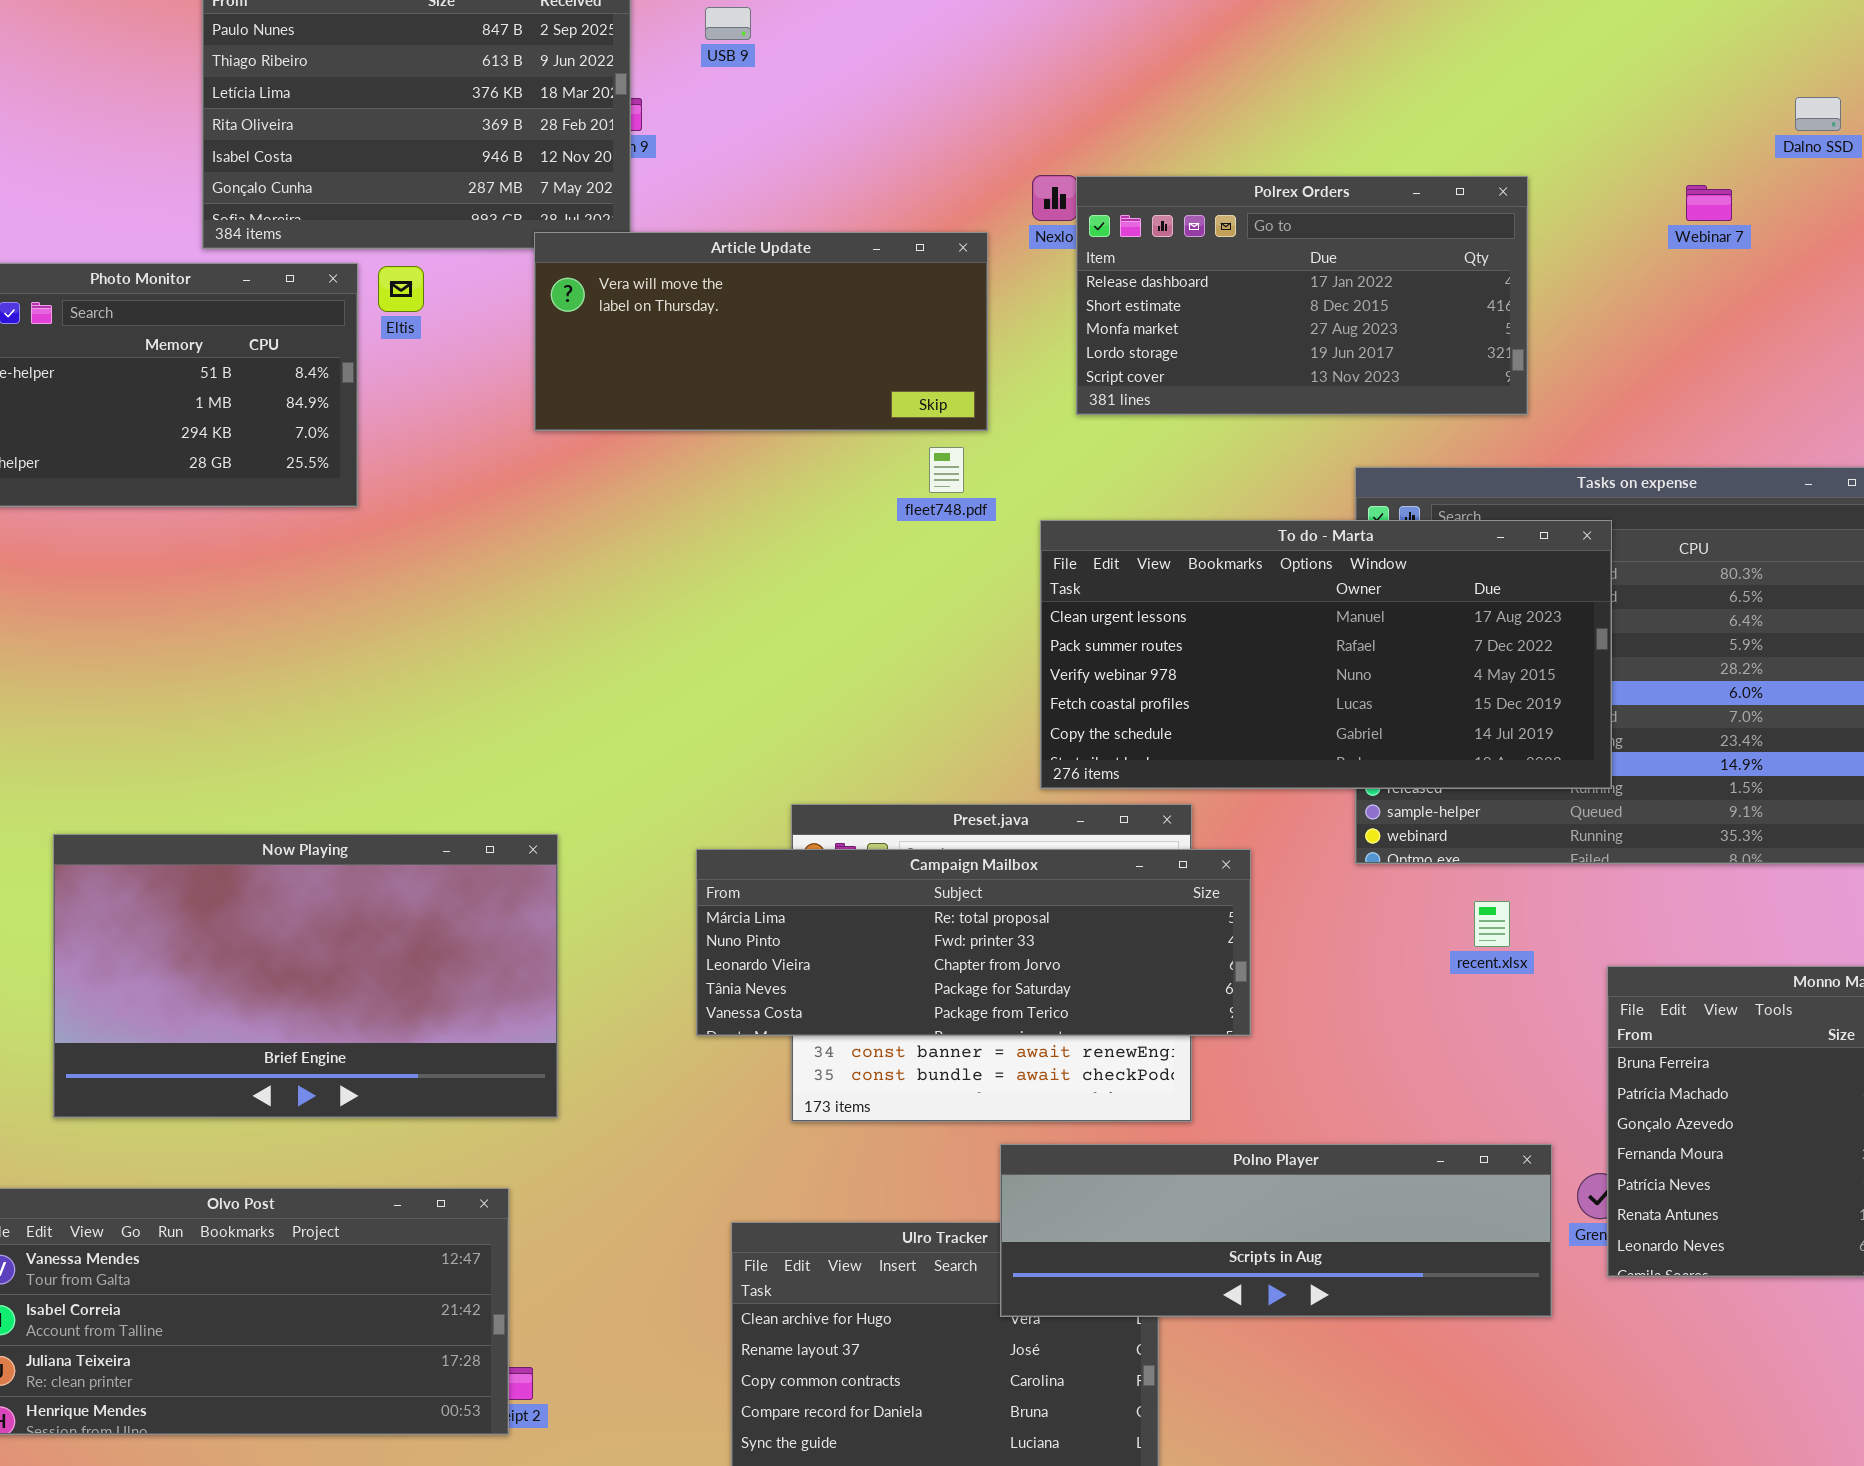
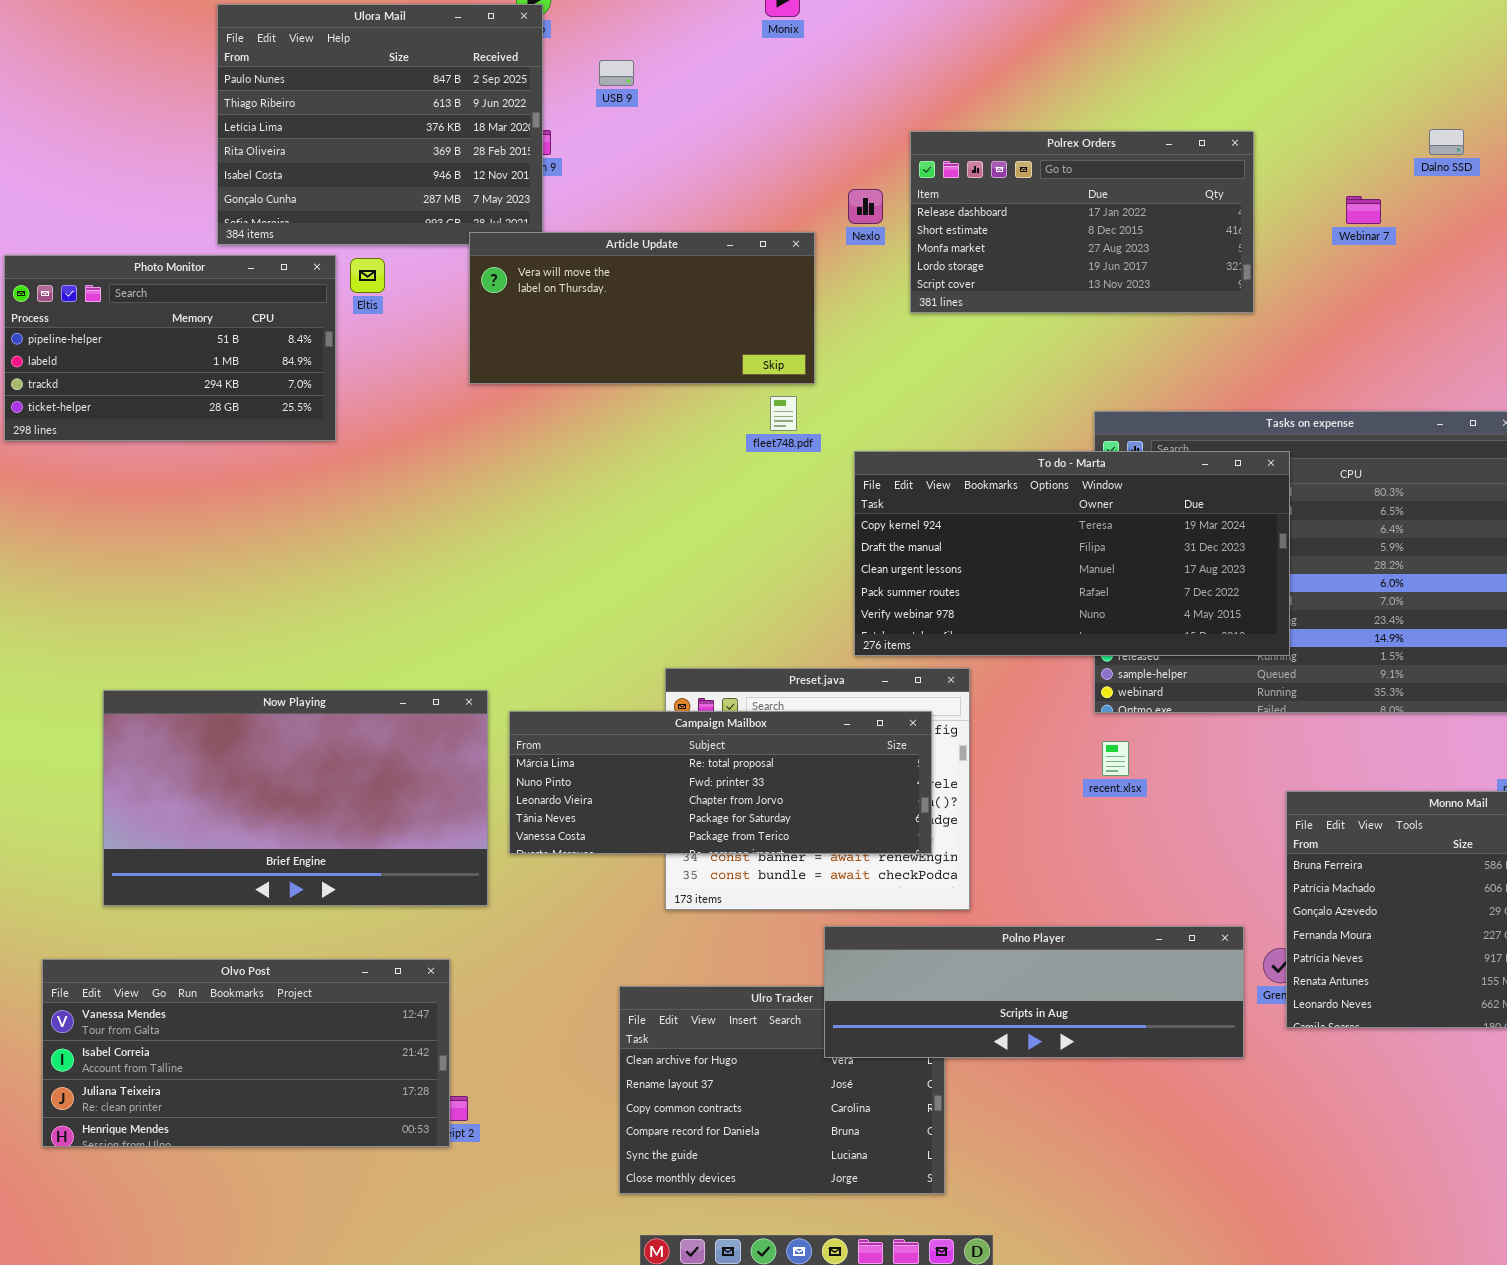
Polrex Orders: [1076,176,1528,415] -> [910,131,1254,313], moved
To do - Marta: [1040,520,1612,789] -> [854,451,1290,656], scrolled up 2 rows
Campaign Mailbox: [696,849,1251,1036] -> [509,711,932,854], moved
recent.xlsx: [1474,901,1510,947] -> [1102,741,1129,776], moved

